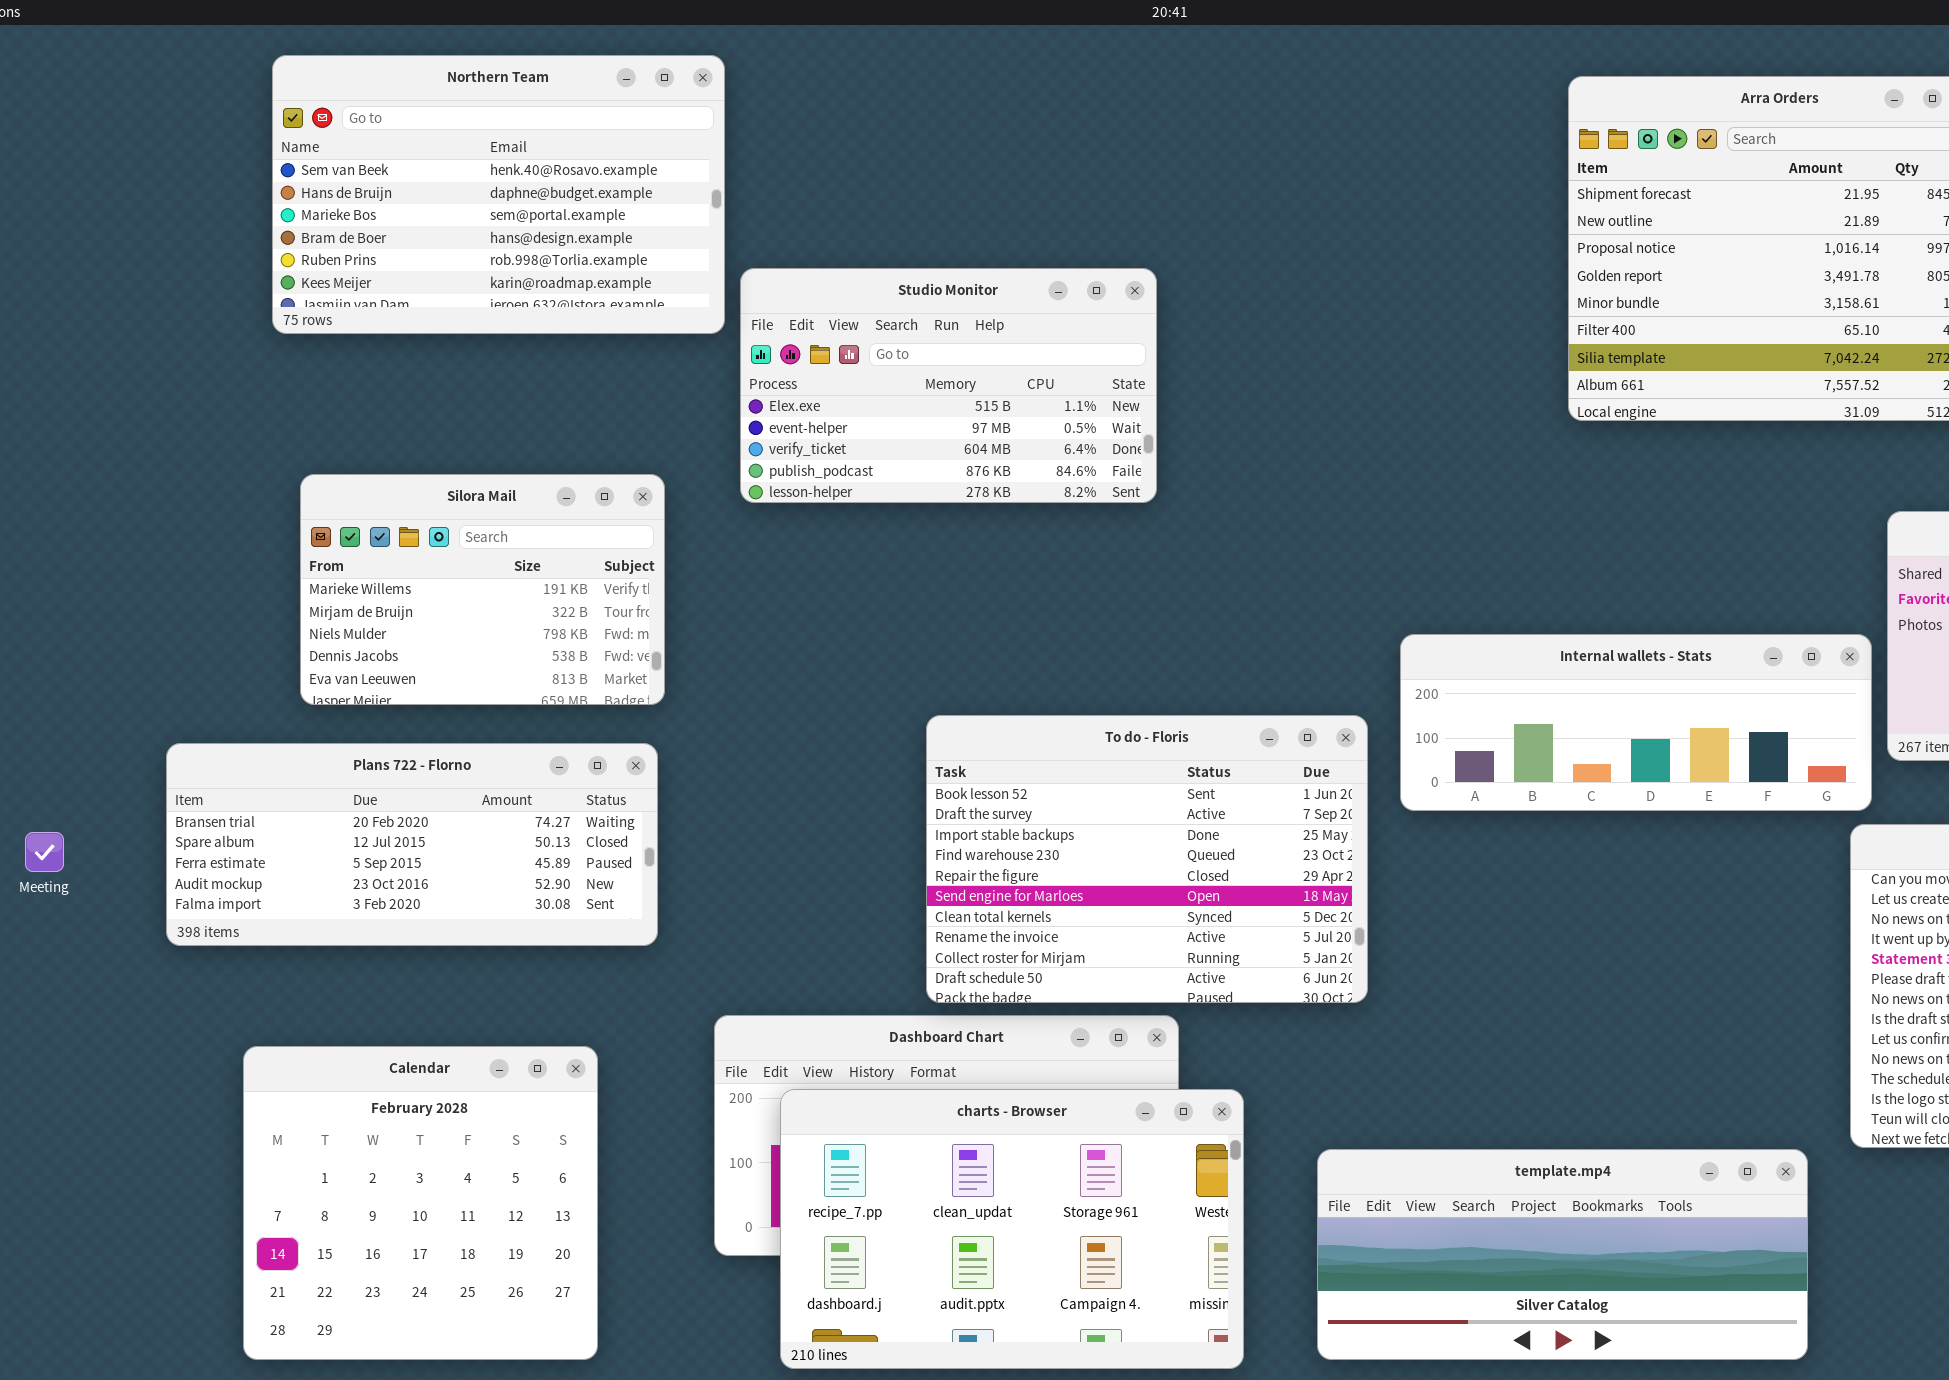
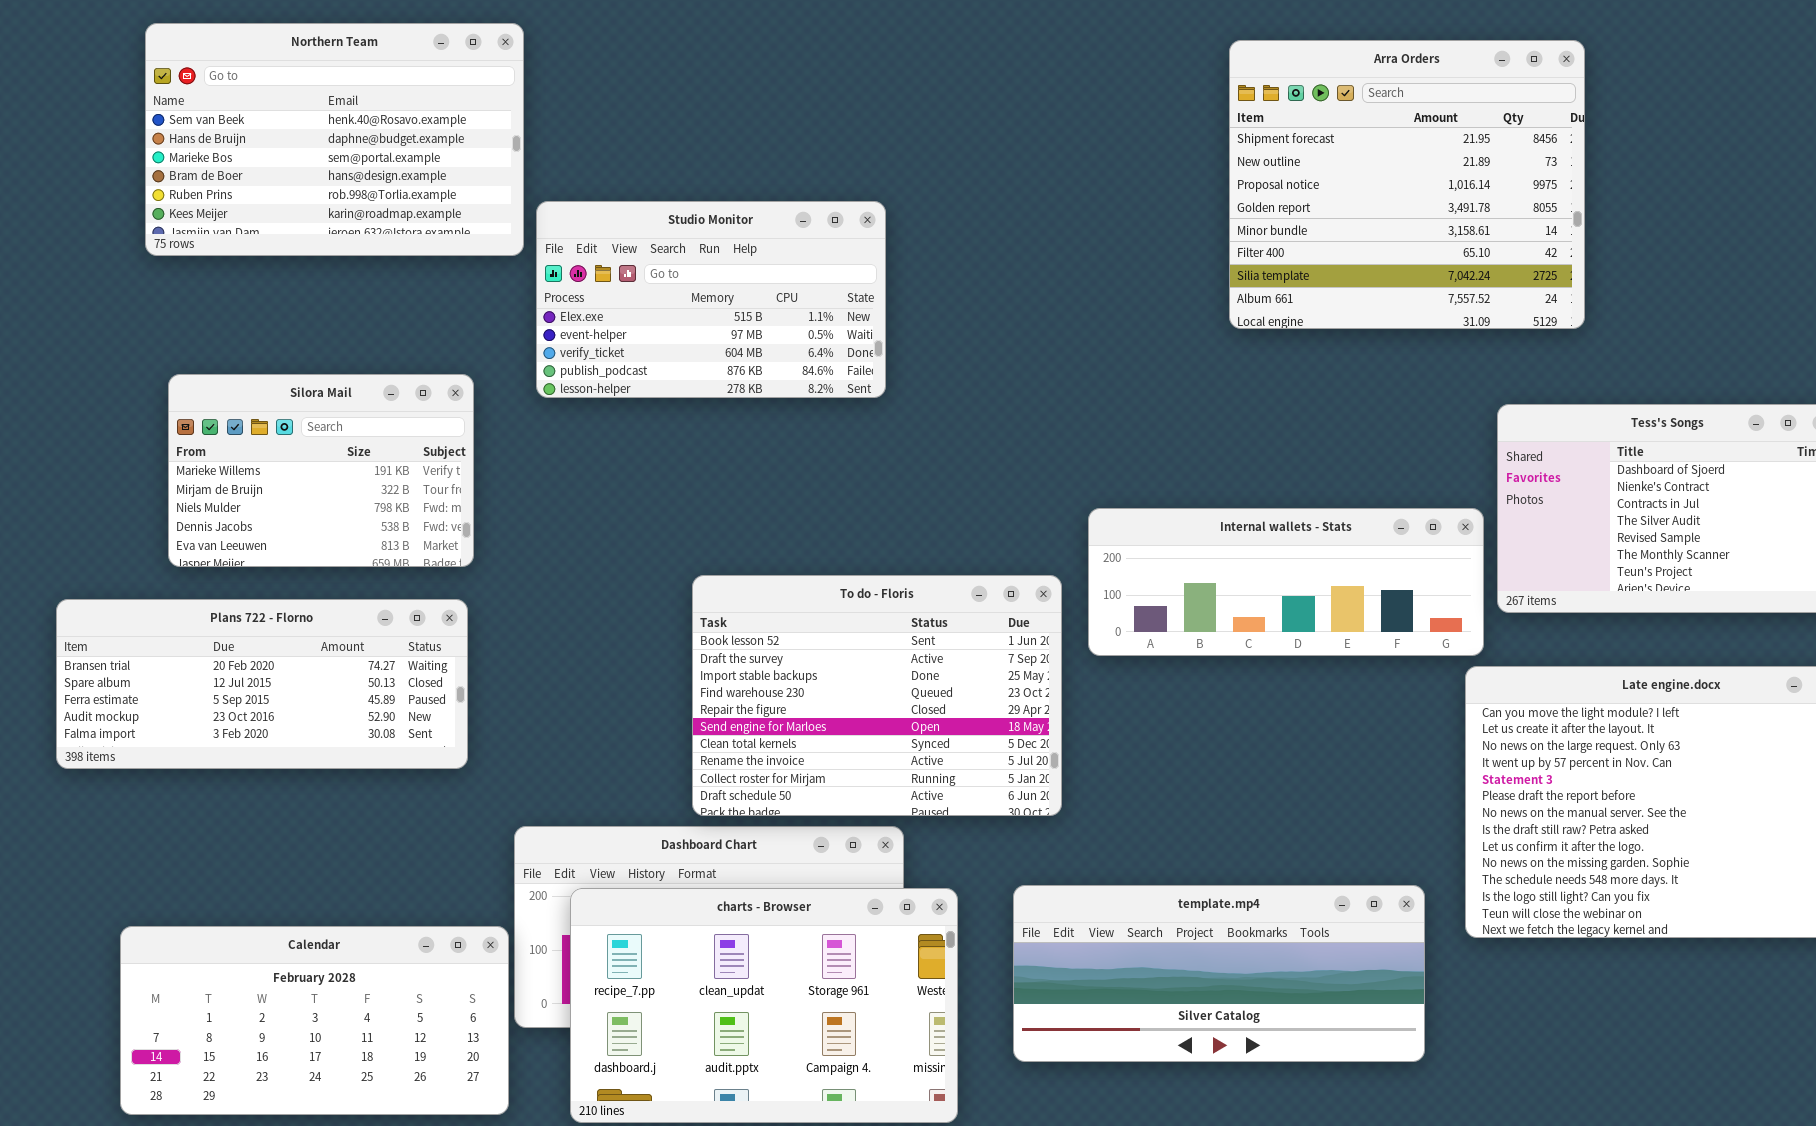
Calendar: [243,1046,598,1360] -> [120,926,509,1115], resized
template.mp4: [1317,1149,1808,1360] -> [1013,885,1425,1062], moved

